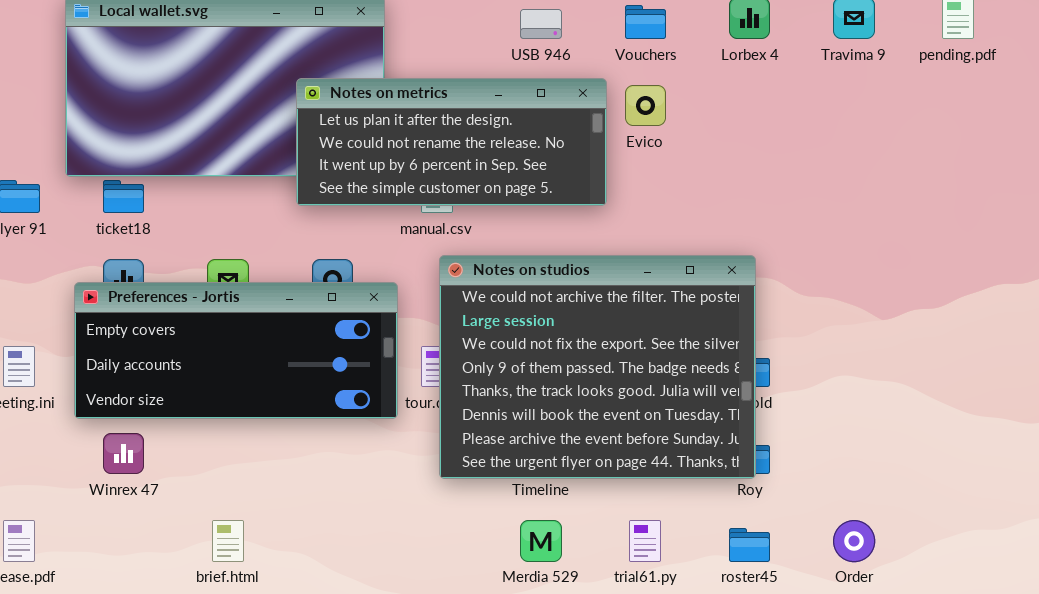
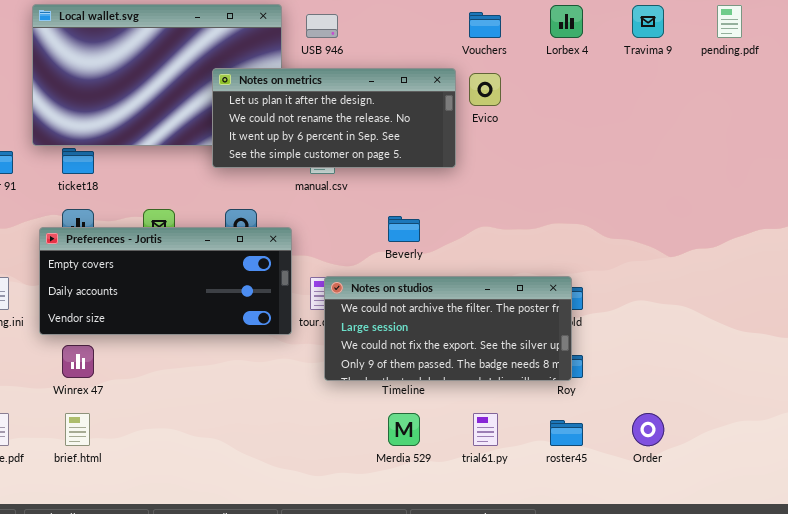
USB 946: [520,9,562,39] -> [306,14,338,38], moved
Notes on studios: [439,255,756,479] -> [324,276,572,381], resized
brief.html: [212,520,244,562] -> [65,413,90,446], moved

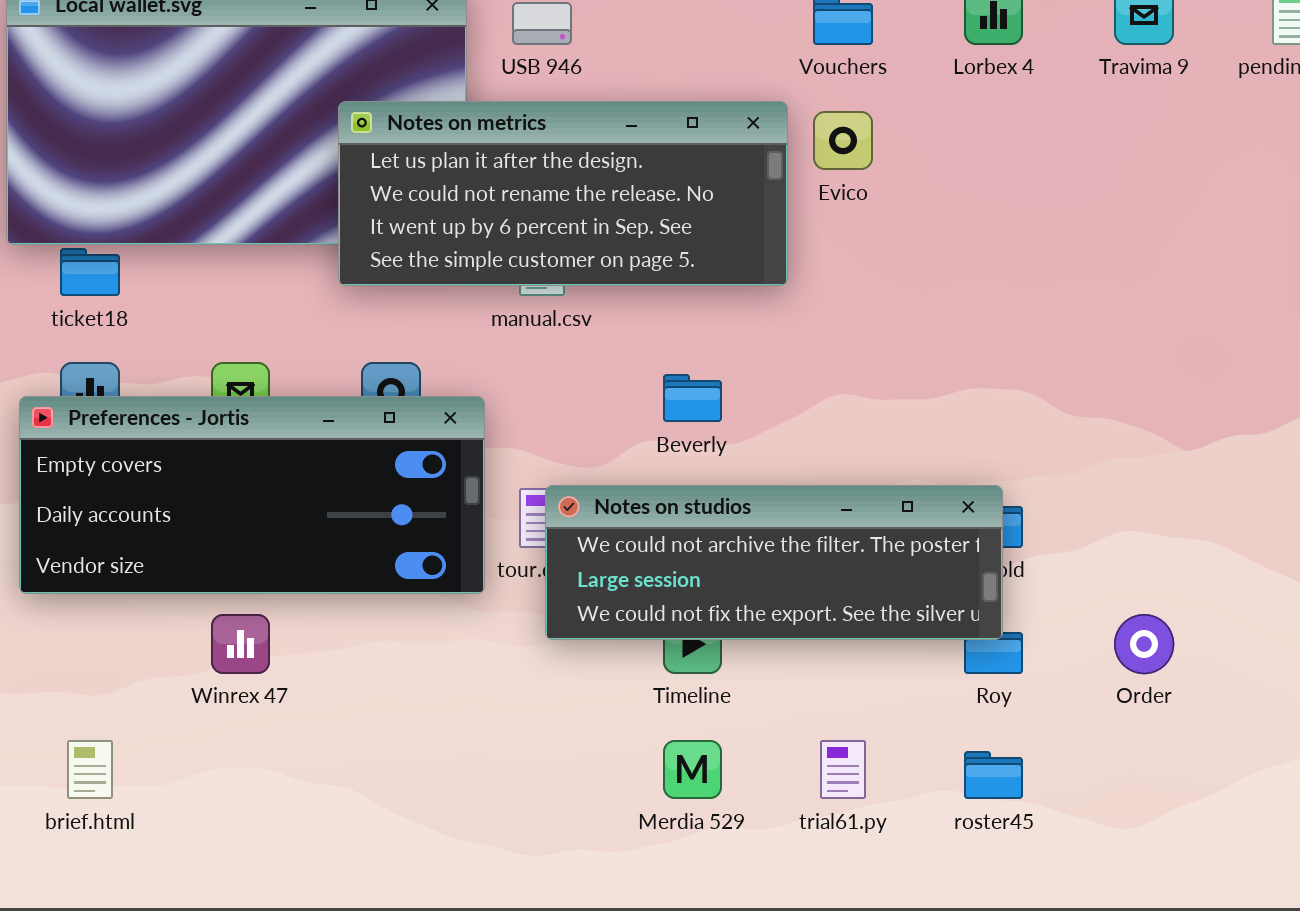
Notes on studios: [324,276,572,381] -> [545,485,1003,640], resized
Winrex 47: [62,345,94,378] -> [211,614,270,674], moved
Order: [632,413,664,446] -> [1114,614,1174,674], moved

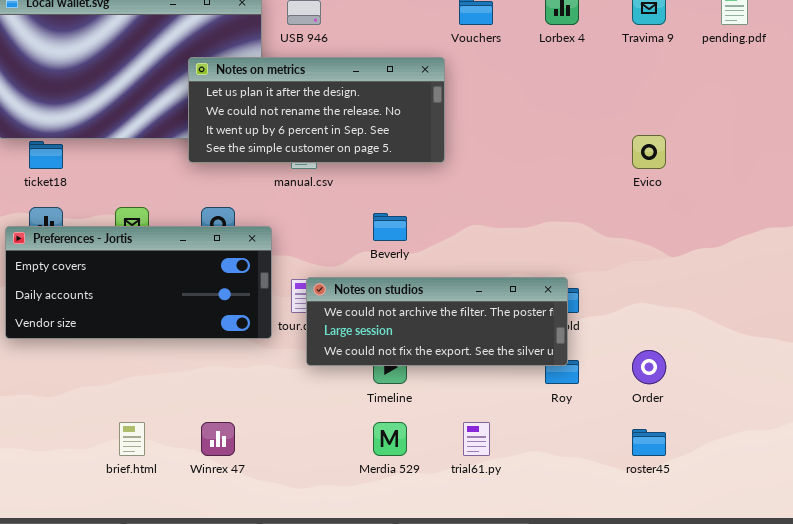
Evico: [813,111,873,170] -> [632,135,666,169], moved
Winrex 47: [211,614,270,674] -> [201,422,235,456], moved
brief.html: [67,740,113,799] -> [119,422,145,456], moved
roster45: [964,751,1023,799] -> [632,429,666,456], moved

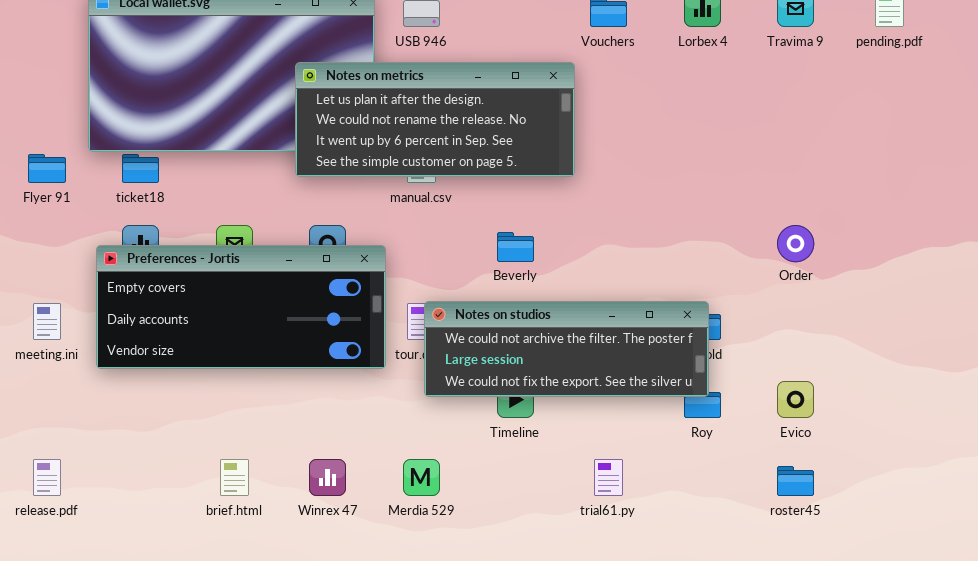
Evico: [632,135,666,169] -> [777,381,814,418], moved
Order: [632,350,666,384] -> [777,225,814,262], moved
Merdia 529: [373,422,407,456] -> [403,459,440,496], moved

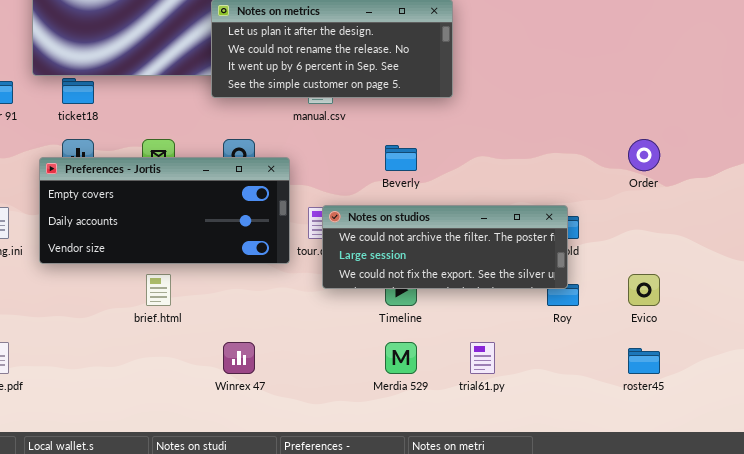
brief.html: [220,459,249,496] -> [146,274,171,306], moved
Merdia 529: [403,459,440,496] -> [385,342,417,374], moved

